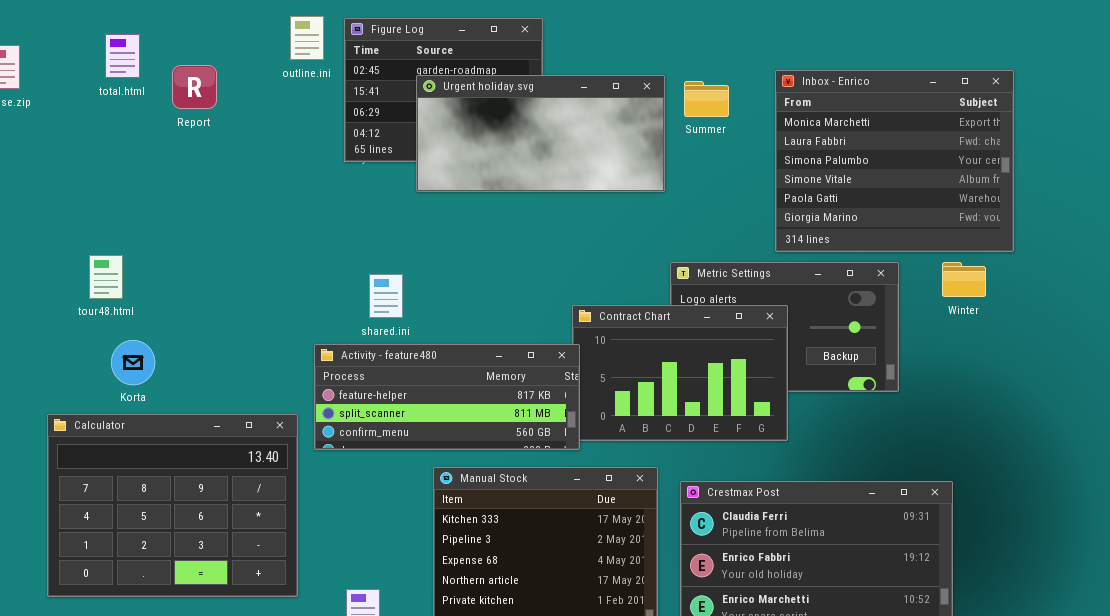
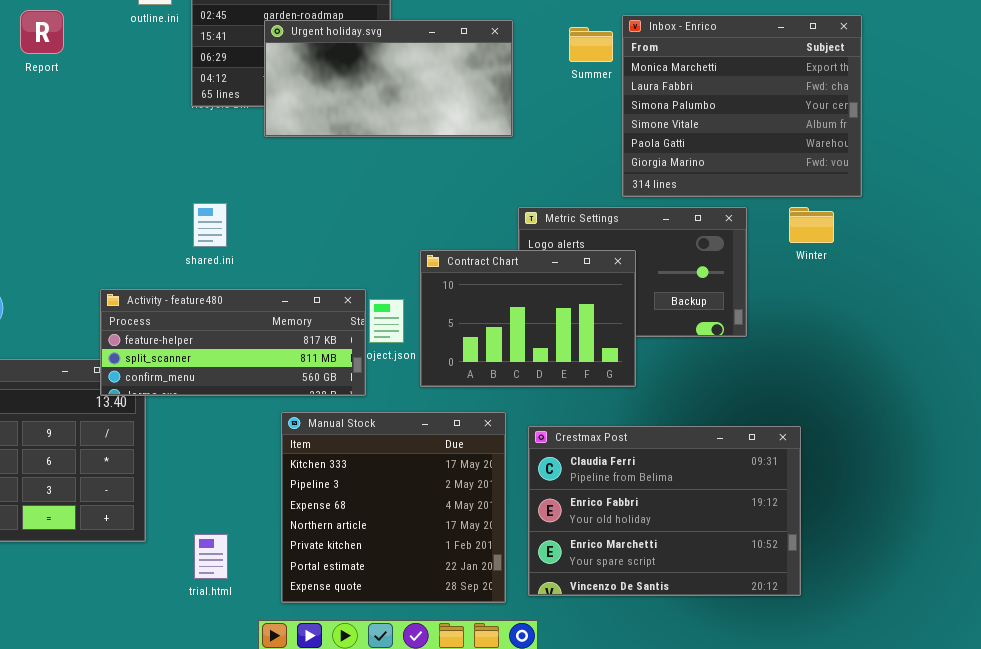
Summer: [684,81,729,117] -> [569,27,613,62], moved
shared.ini: [369,274,403,318] -> [193,203,227,247], moved
Activity - feature480: [314,344,580,450] -> [100,289,366,396], moved

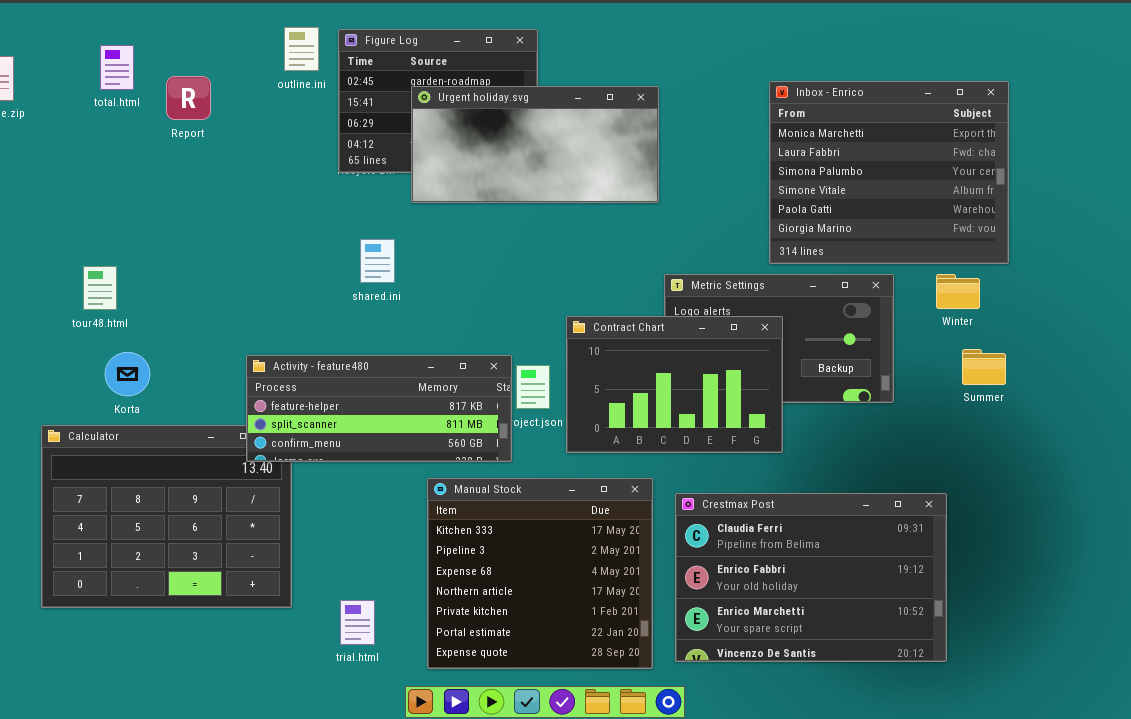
Summer: [569,27,613,62] -> [962,349,1006,385], moved
shared.ini: [193,203,227,247] -> [360,239,395,283], moved

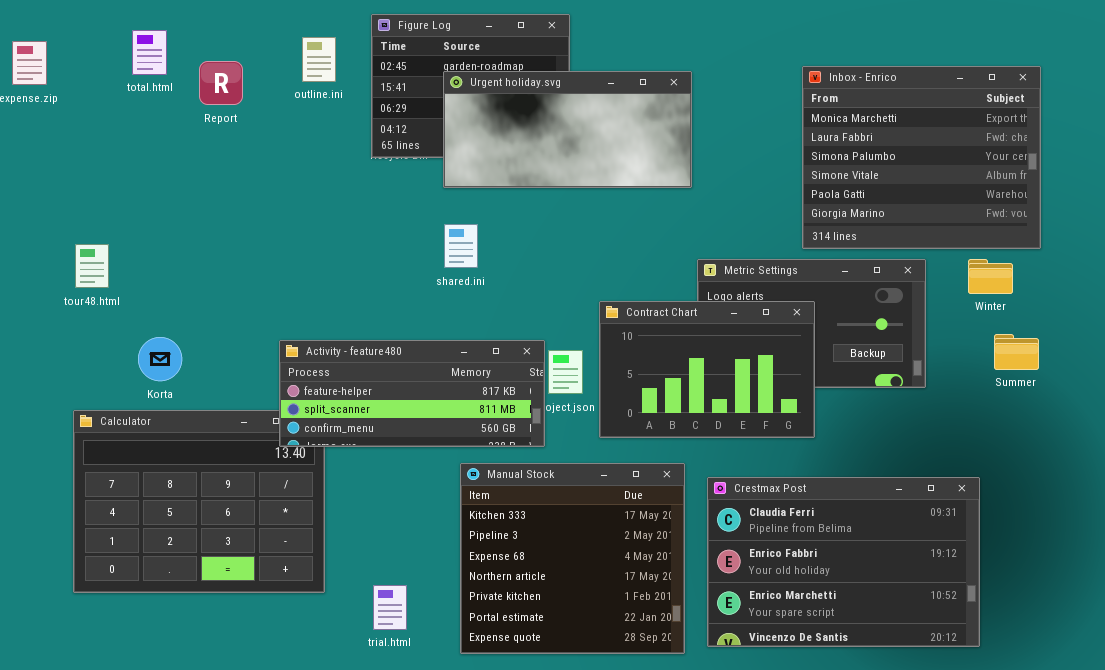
outline.ini: [284,27,319,71] -> [302,37,336,82], moved
shared.ini: [360,239,395,283] -> [444,224,478,268], moved
tour48.html: [83,266,117,310] -> [75,244,109,288], moved

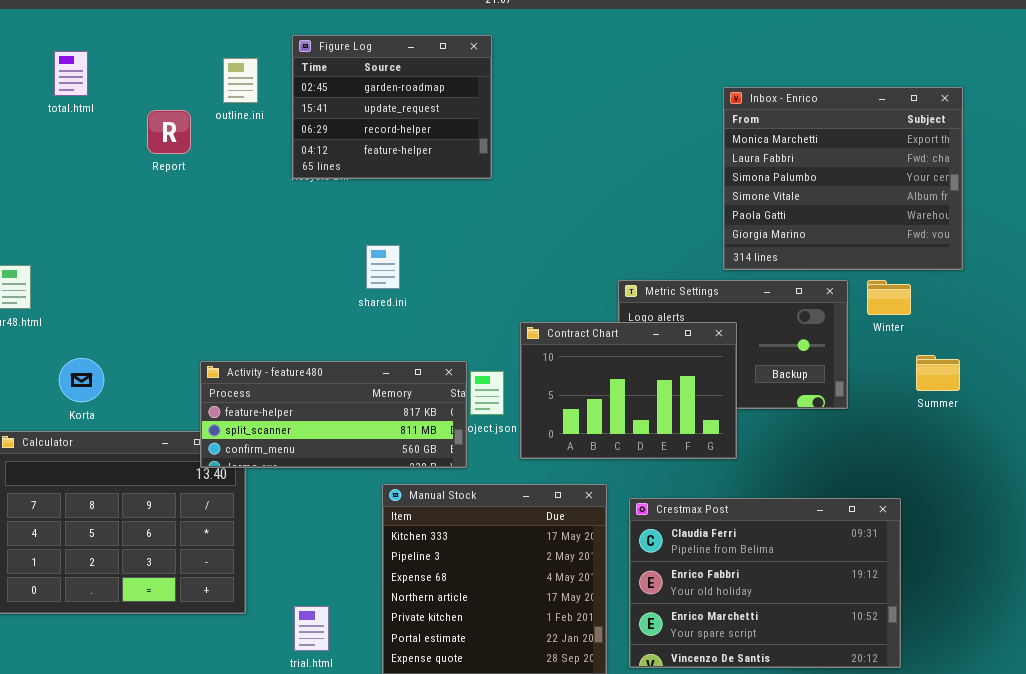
Report: [199,61,243,105] -> [147,110,191,154], moved
Urgent holiday.svg: [443,71,692,188] -> none, closed
Winter: [968,259,1013,294] -> [867,280,911,315], moved

